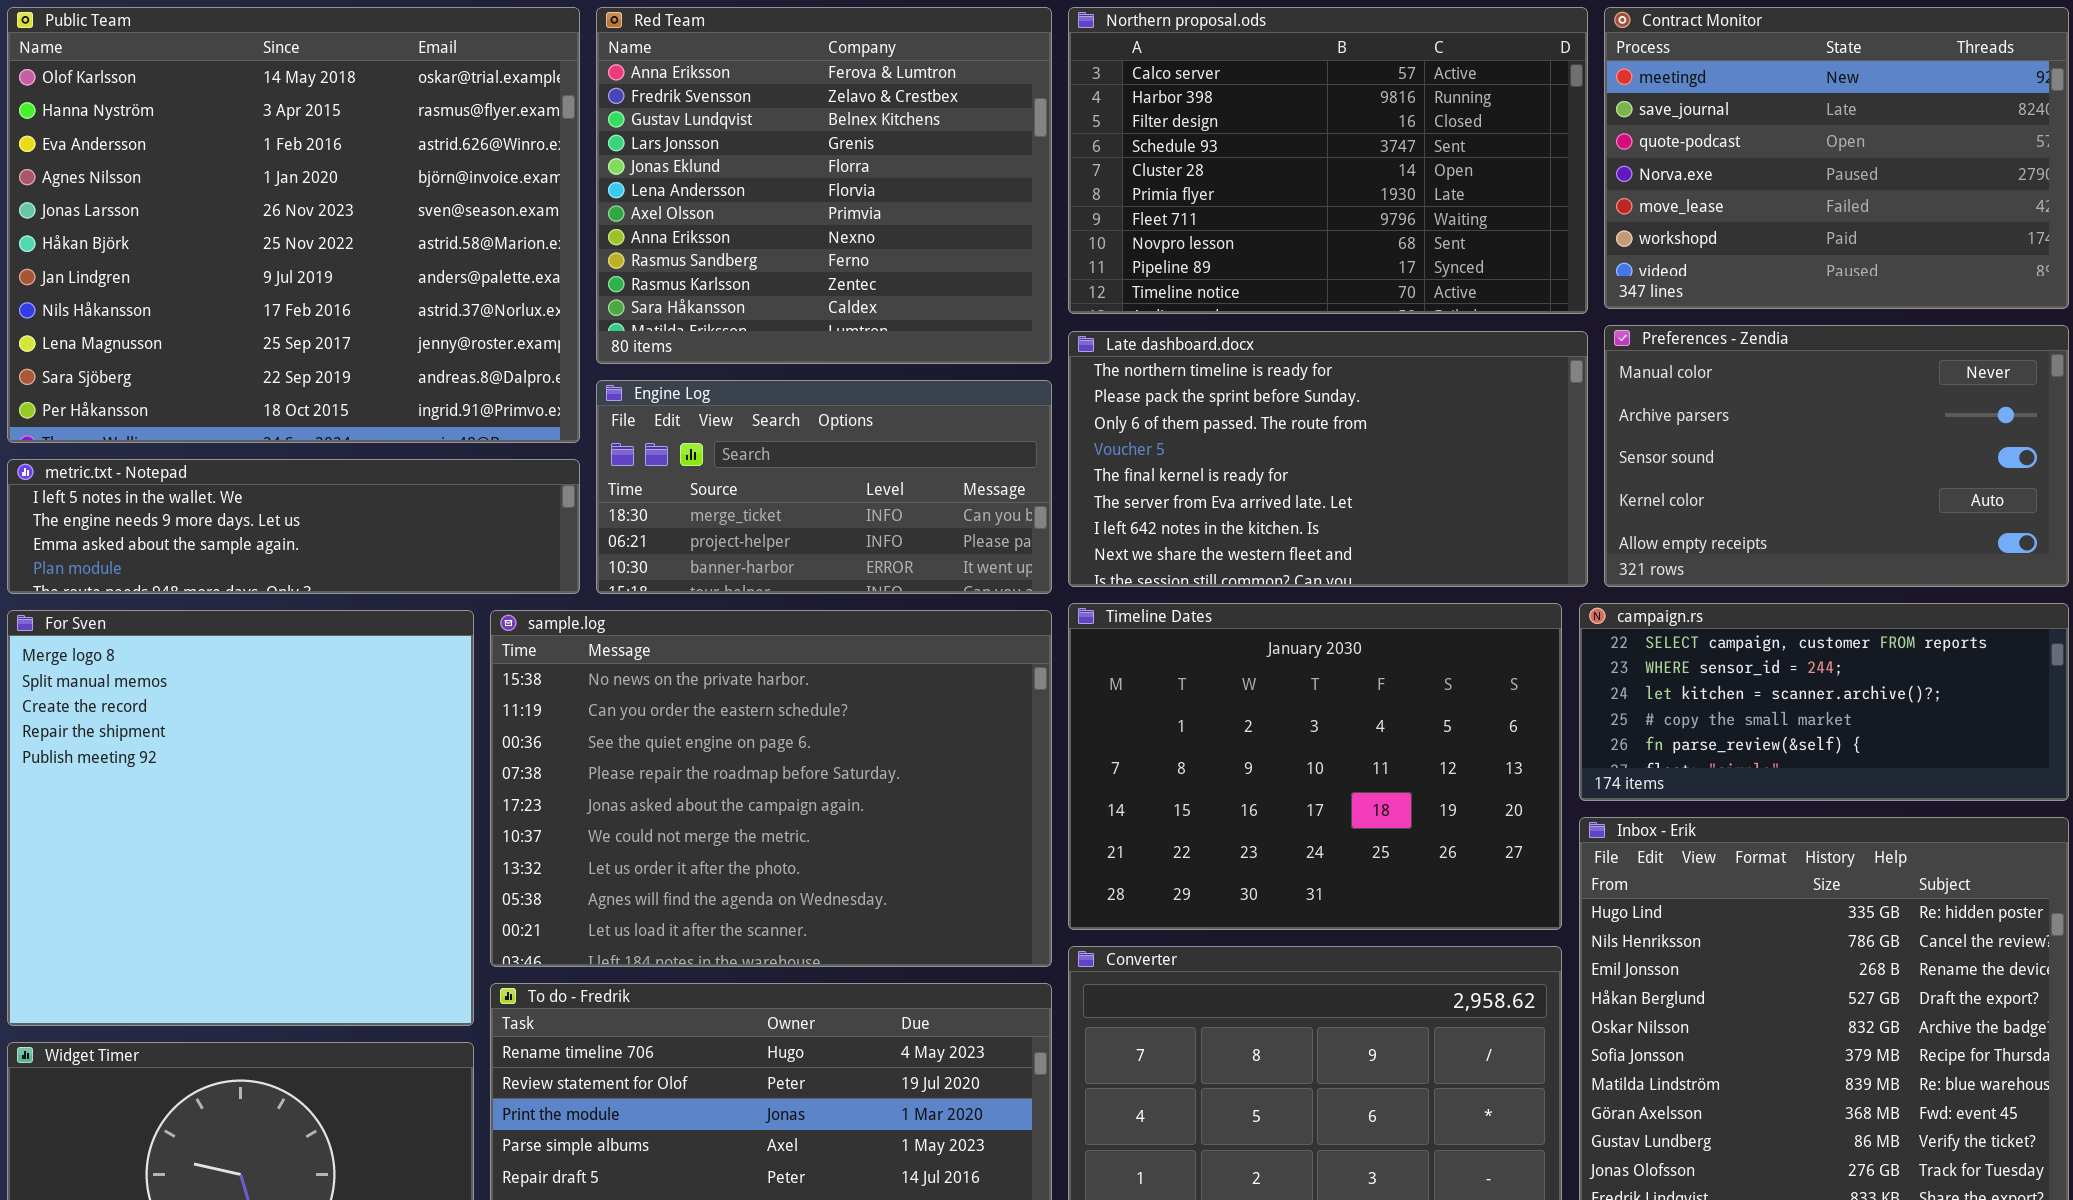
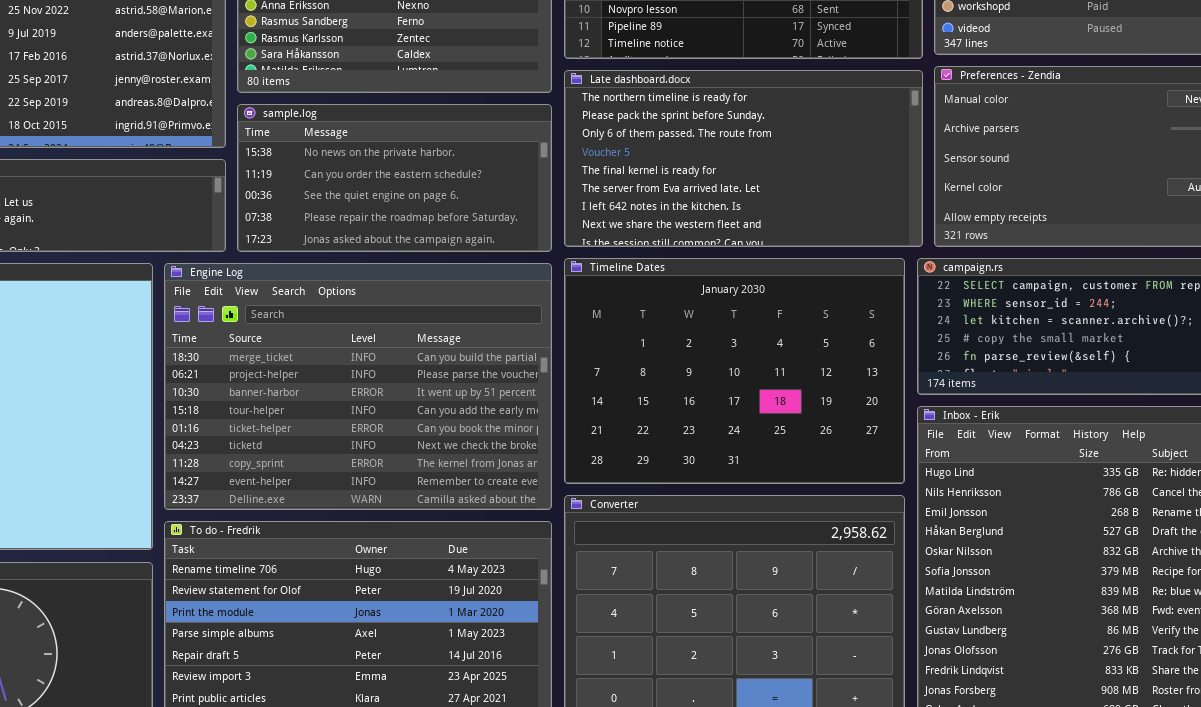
Engine Log: [596,380,1052,594] -> [164,263,552,510], moved, resized
sample.log: [490,610,1052,967] -> [237,104,552,252], moved, resized

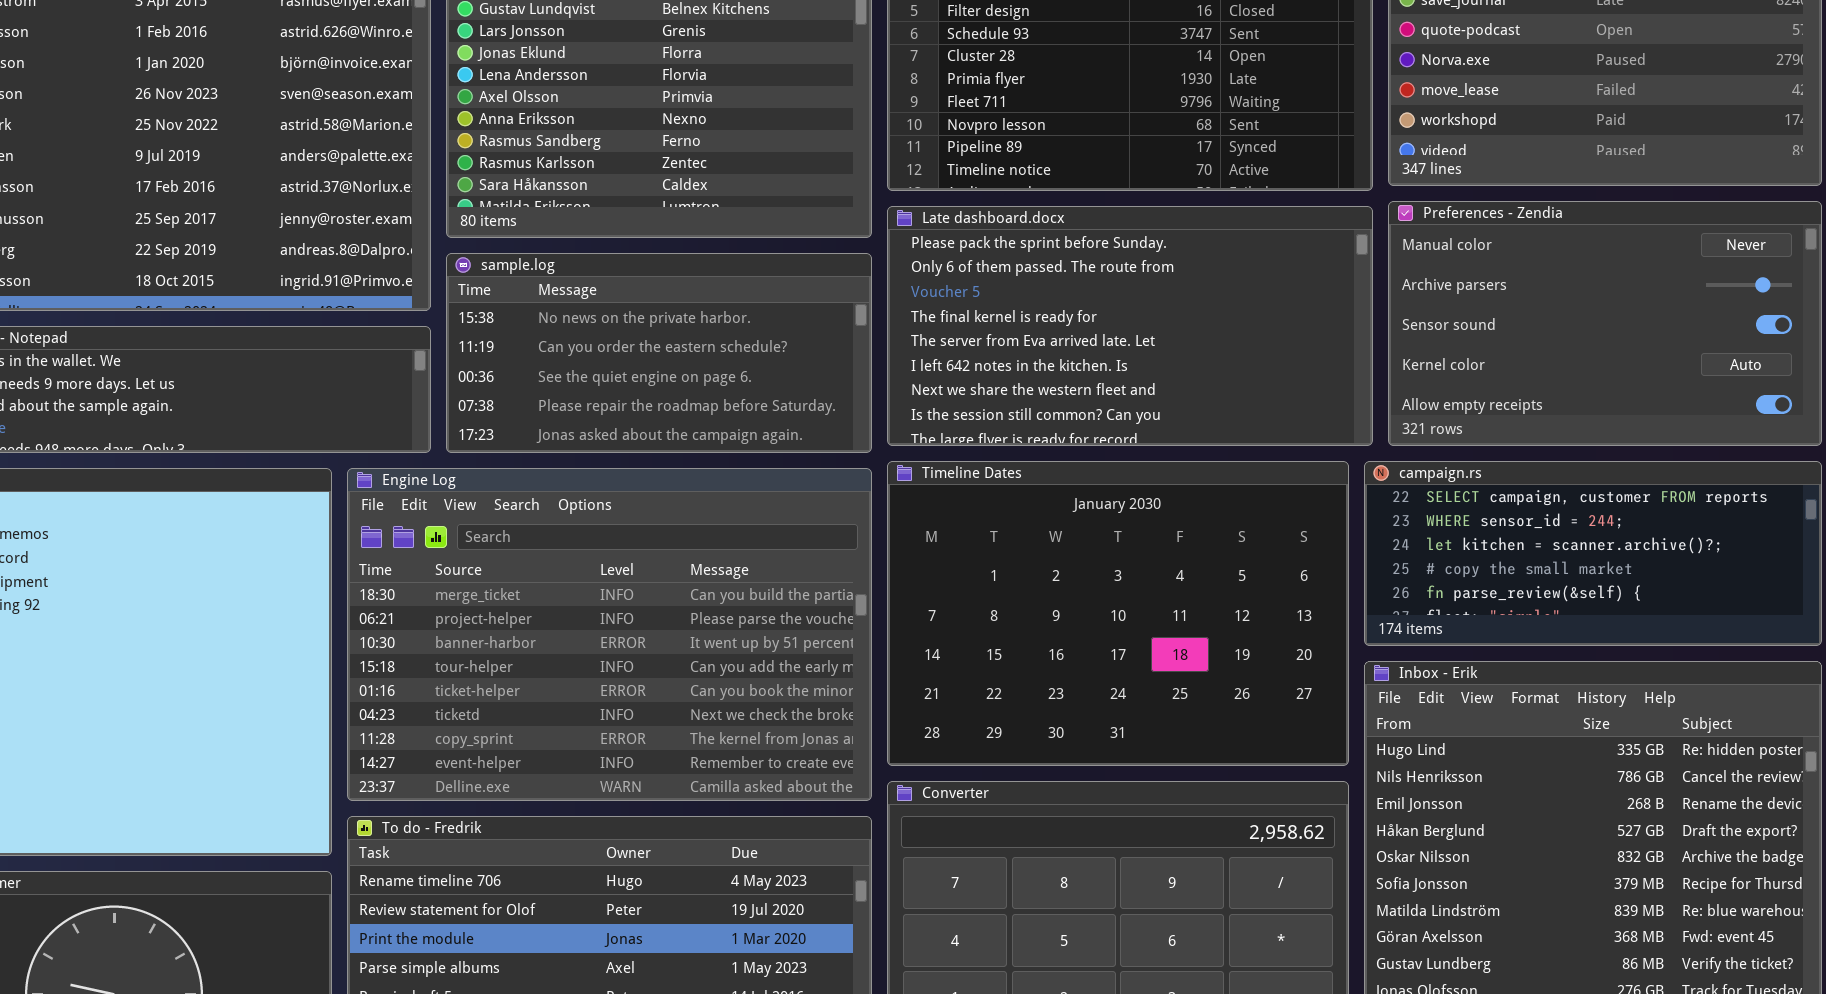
Late dashboard.docx: [564,70,923,247] -> [887,206,1373,446], scrolled down 1 row

